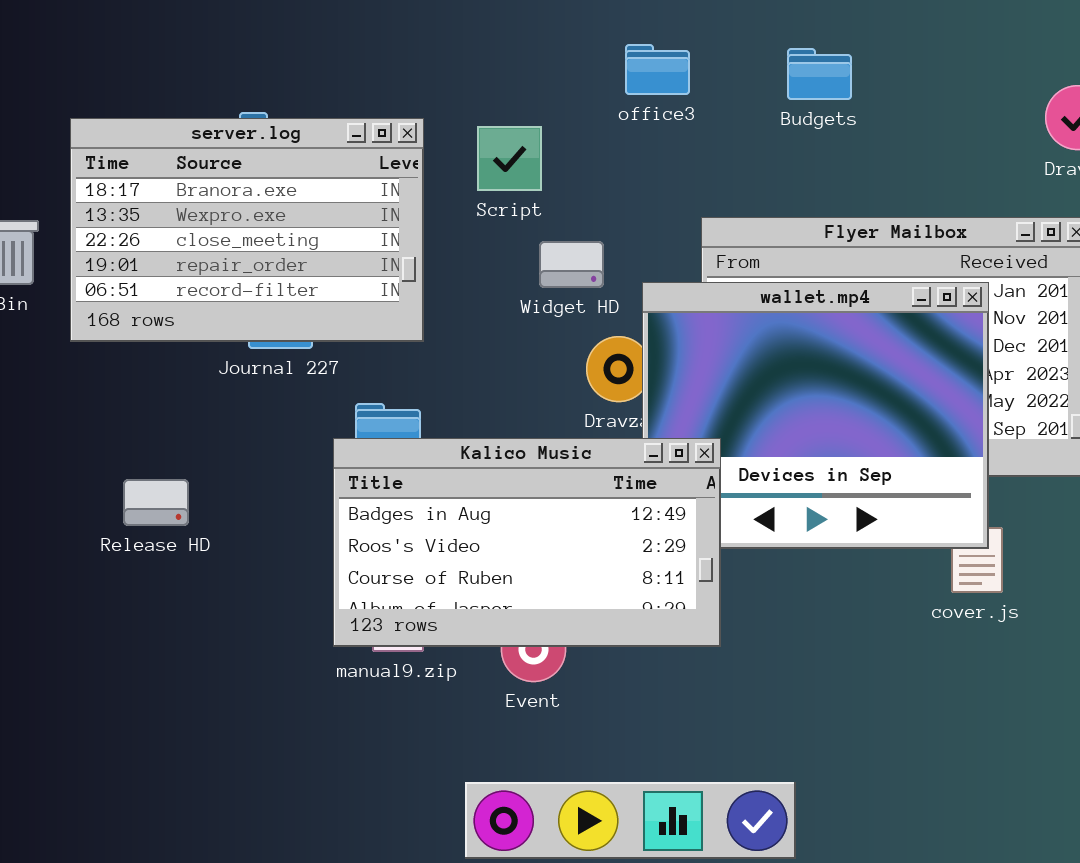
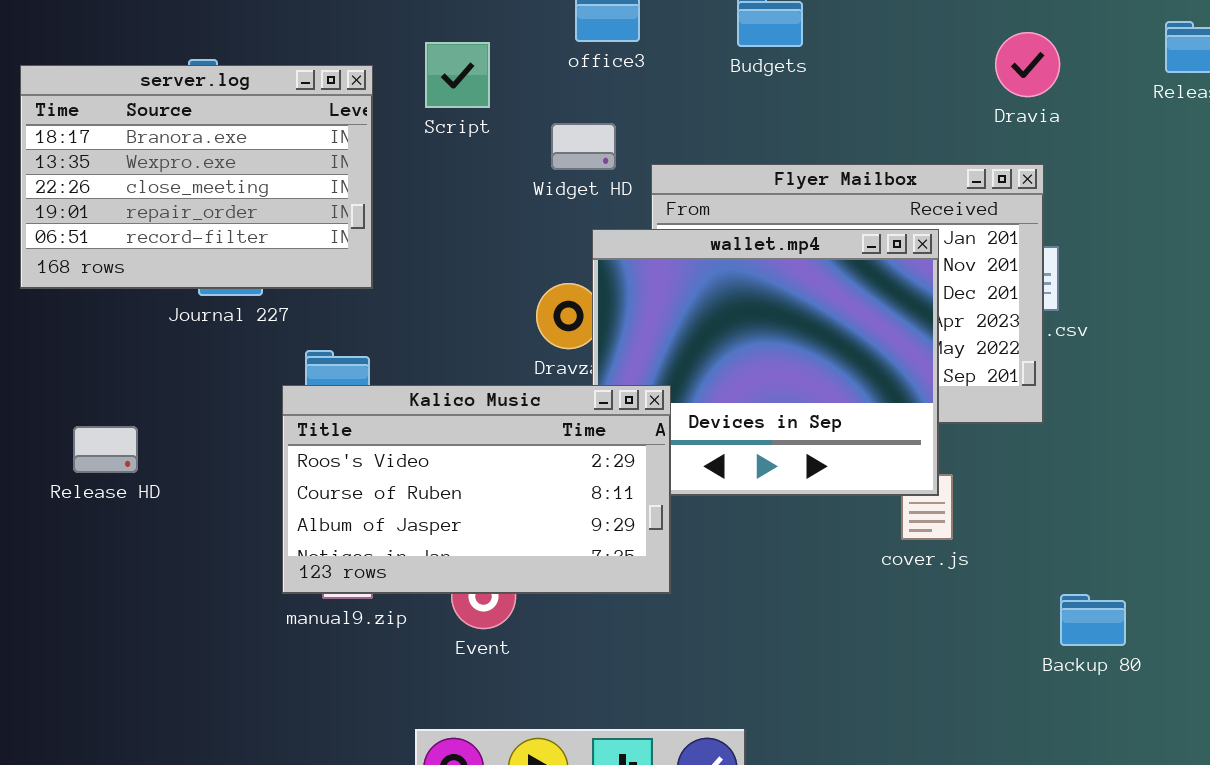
Script: [477,126,542,191] -> [425,42,490,108], moved
Widget HD: [539,241,604,288] -> [551,123,616,170], moved
Kalico Music: [333,438,721,647] -> [282,385,671,594], scrolled down 1 row

